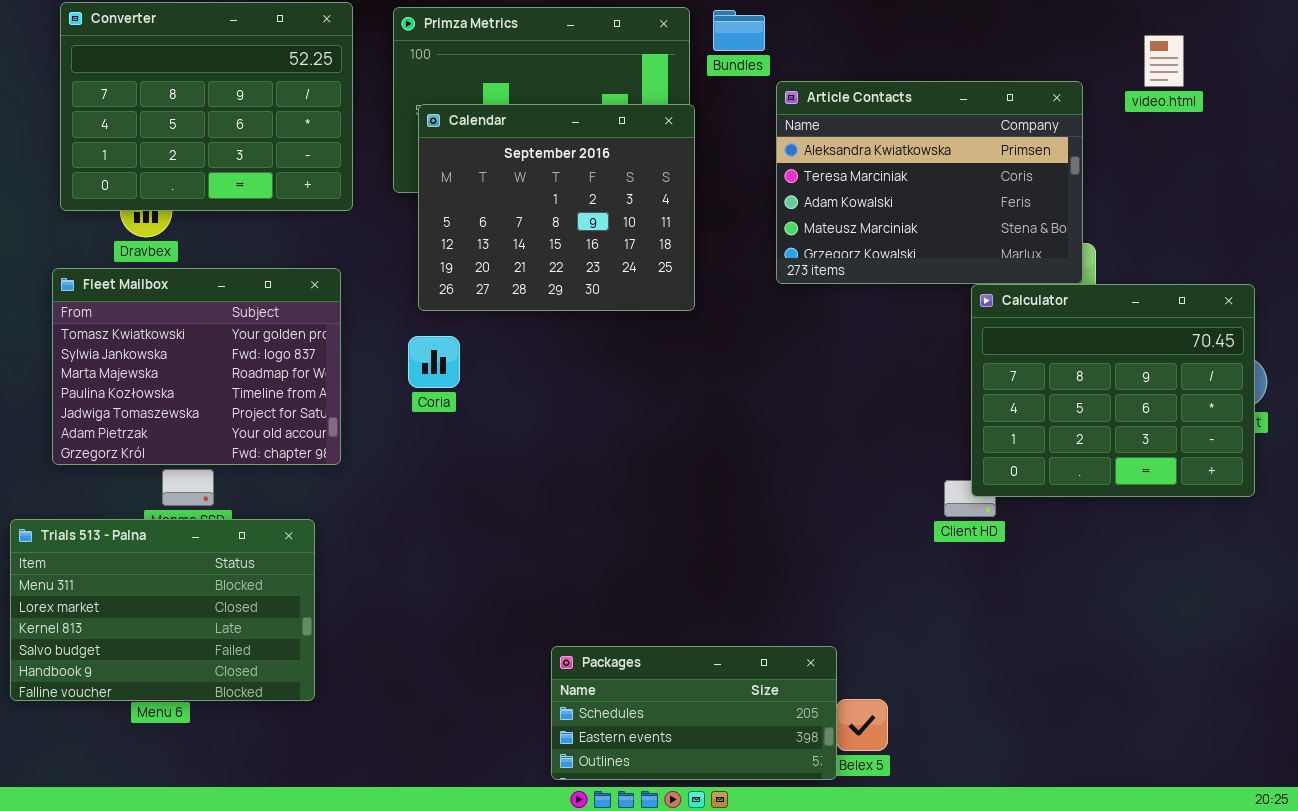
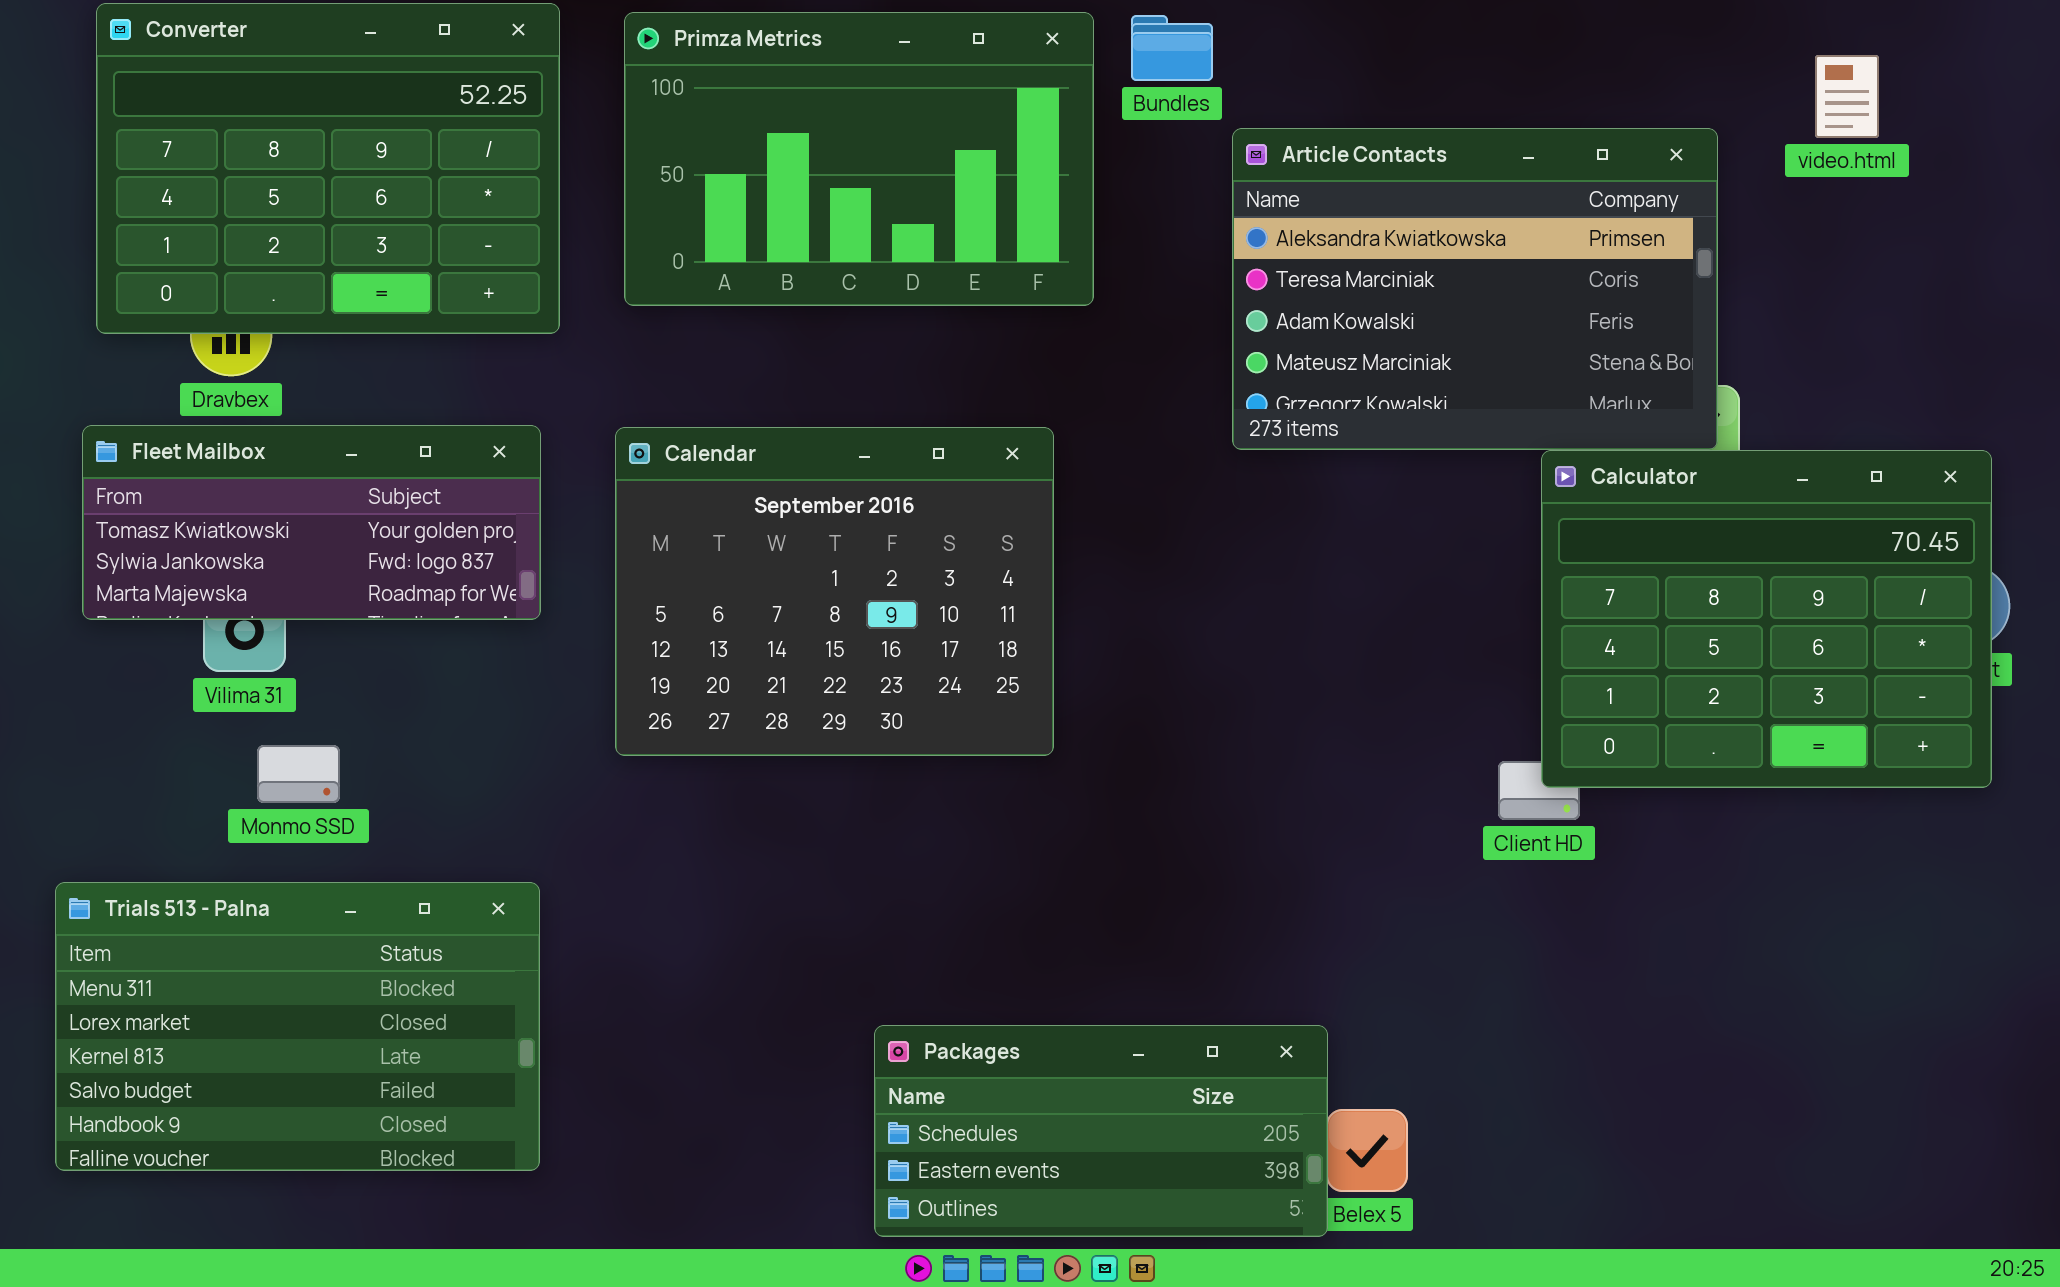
Calendar: [418,104,695,311] -> [615,427,1054,756], moved
Fleet Mailbox: [52,268,341,465] -> [82,425,541,620], resized
Trials 513 - Palna: [10,519,315,701] -> [55,882,540,1171], moved

